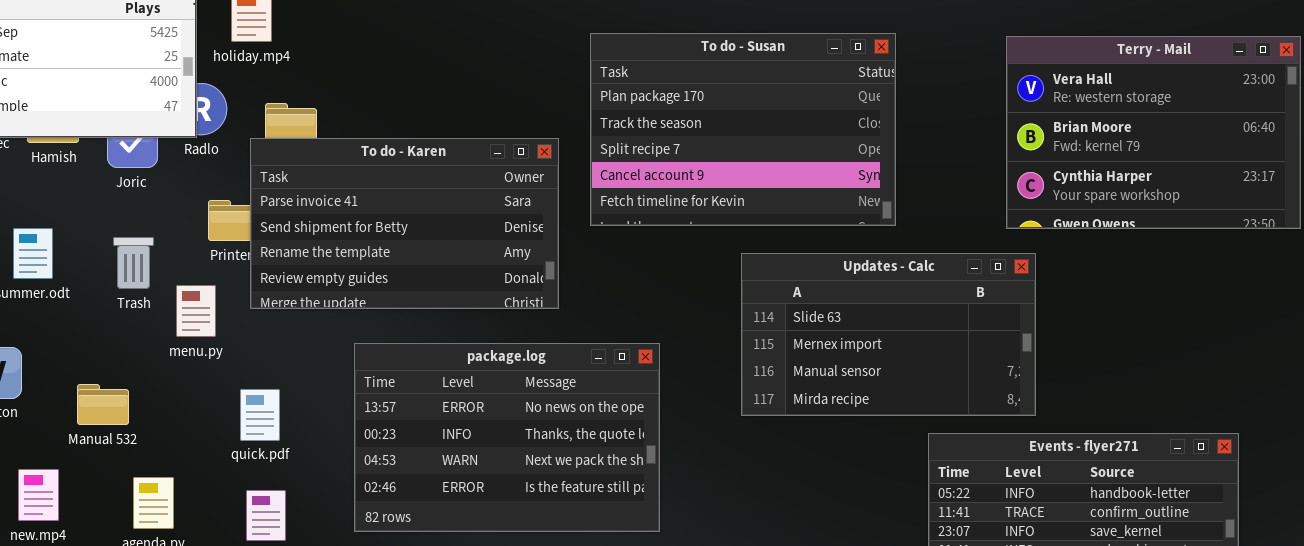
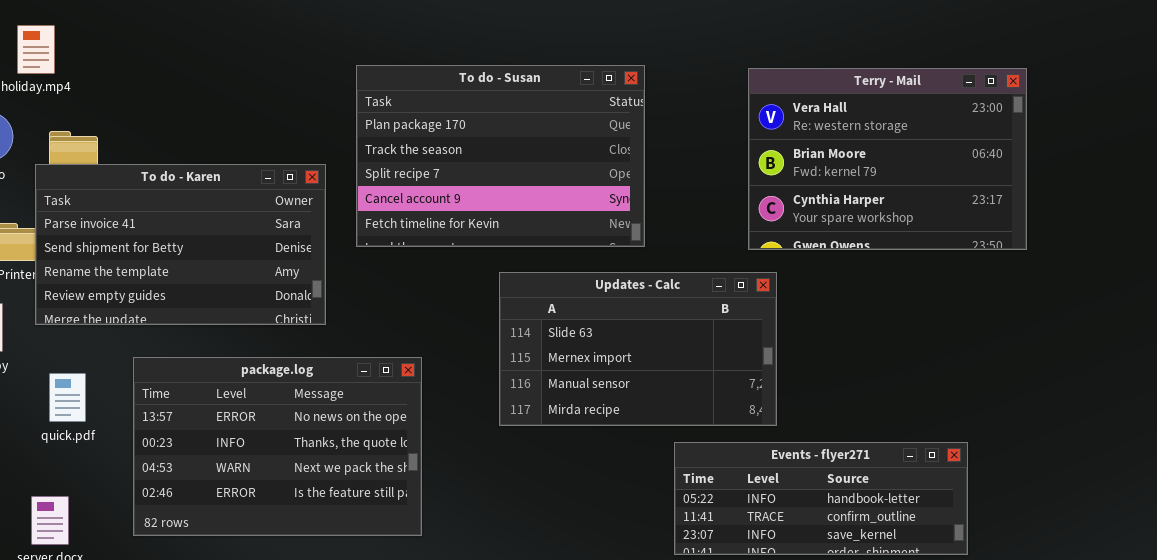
quick.pdf: [240,389,280,441] -> [49,373,86,422], moved

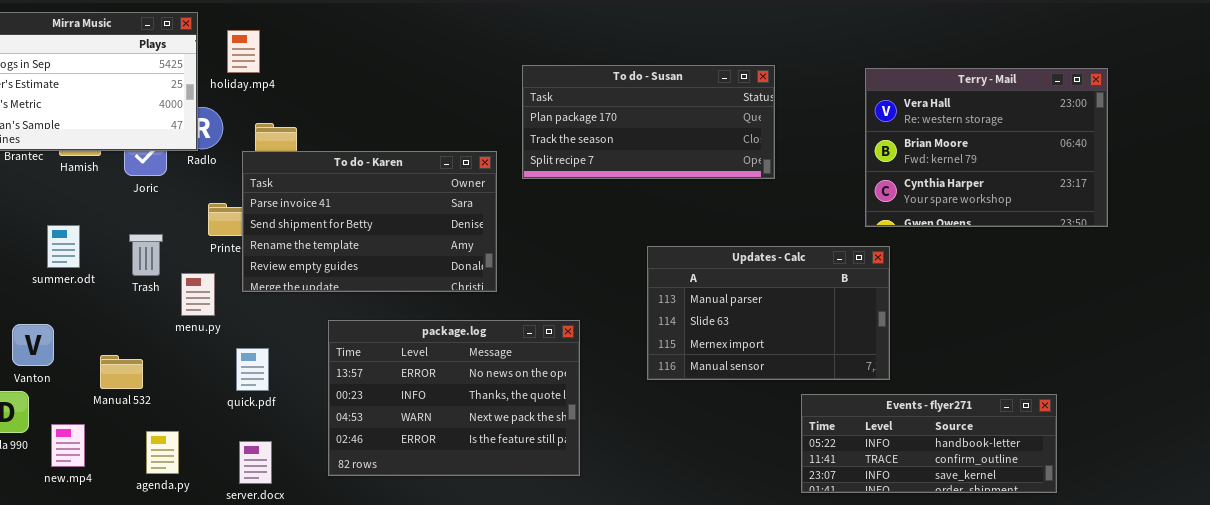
To do - Susan: [356,65,645,247] -> [522,65,775,179], resized
Updates - Calc: [499,272,777,426] -> [647,246,890,380], scrolled up 1 row
quick.pdf: [49,373,86,422] -> [236,348,269,391], moved

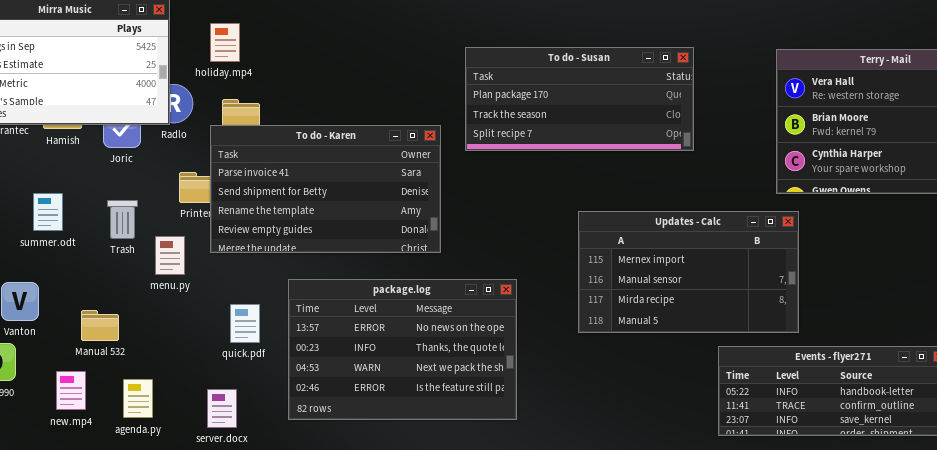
holiday.mp4: [227,30,260,73] -> [210,23,240,62], moved
Updates - Calc: [647,246,890,380] -> [578,211,799,333], scrolled down 2 rows
quick.pdf: [236,348,269,391] -> [230,304,260,343], moved
new.mp4: [51,424,85,467] -> [56,371,86,410], moved

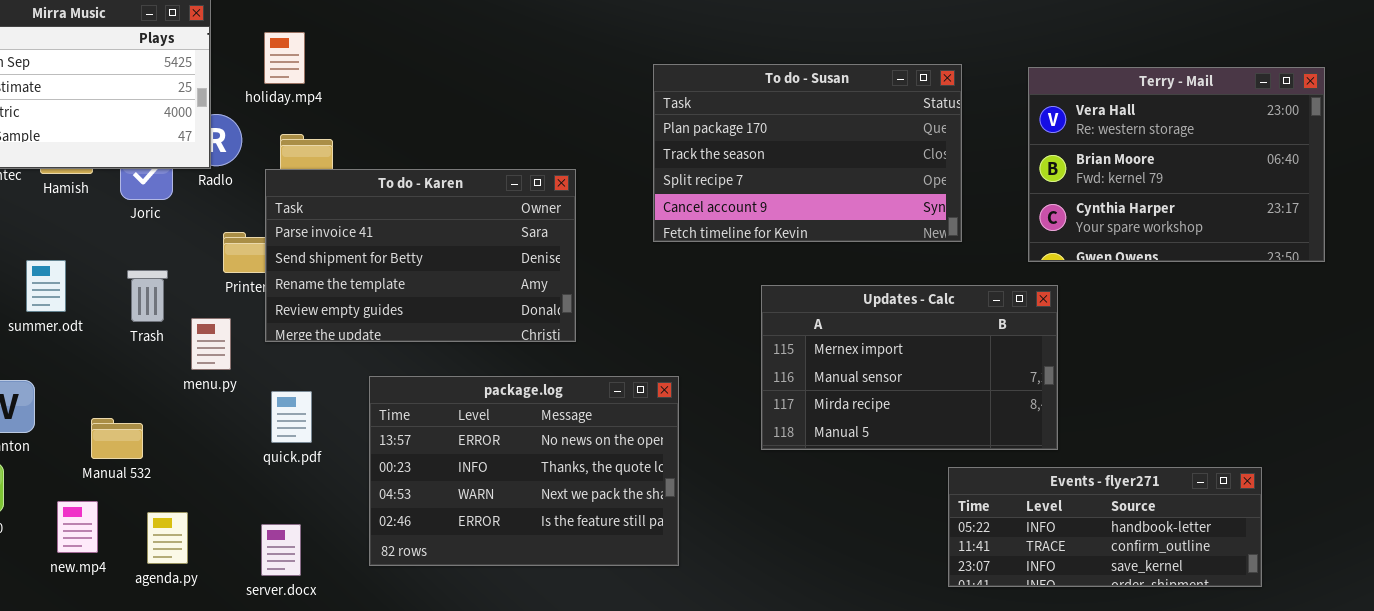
To do - Susan: [465,47,694,151] -> [653,64,962,242], moved, resized
quick.pdf: [230,304,260,343] -> [271,391,312,443], moved

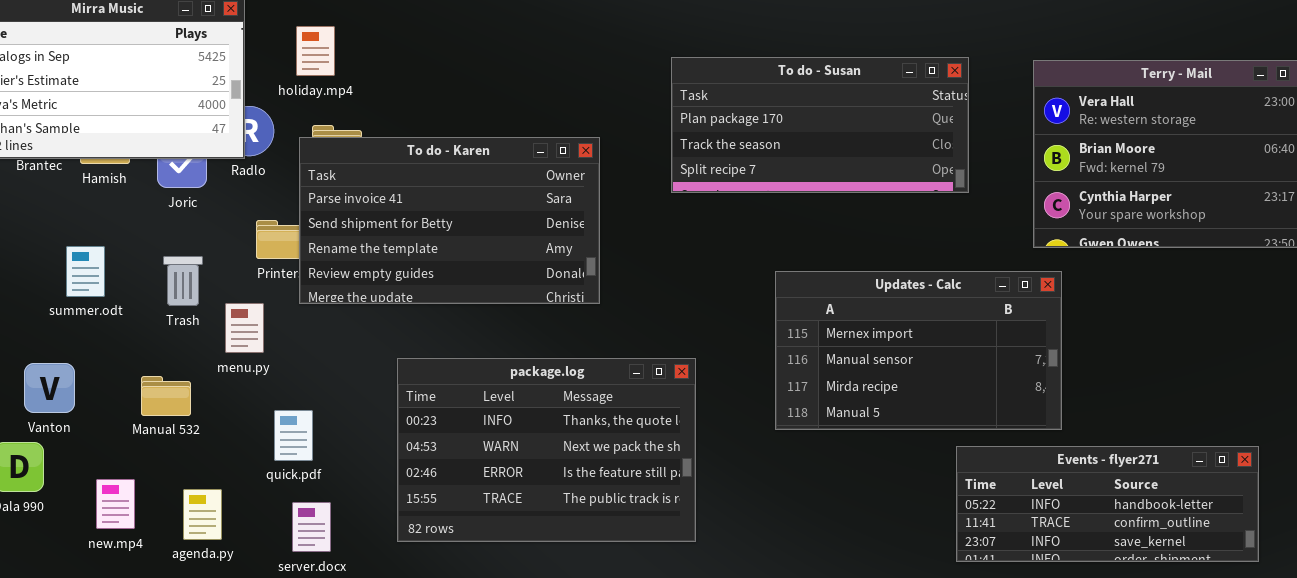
To do - Susan: [653,64,962,242] -> [671,57,969,193], resized
To do - Karen: [265,169,576,342] -> [299,137,600,304], moved
package.log: [369,376,679,566] -> [397,358,696,542], scrolled down 1 row
quick.pdf: [271,391,312,443] -> [274,410,313,461], moved
Manual 532: [91,418,143,459] -> [141,376,191,416], moved

